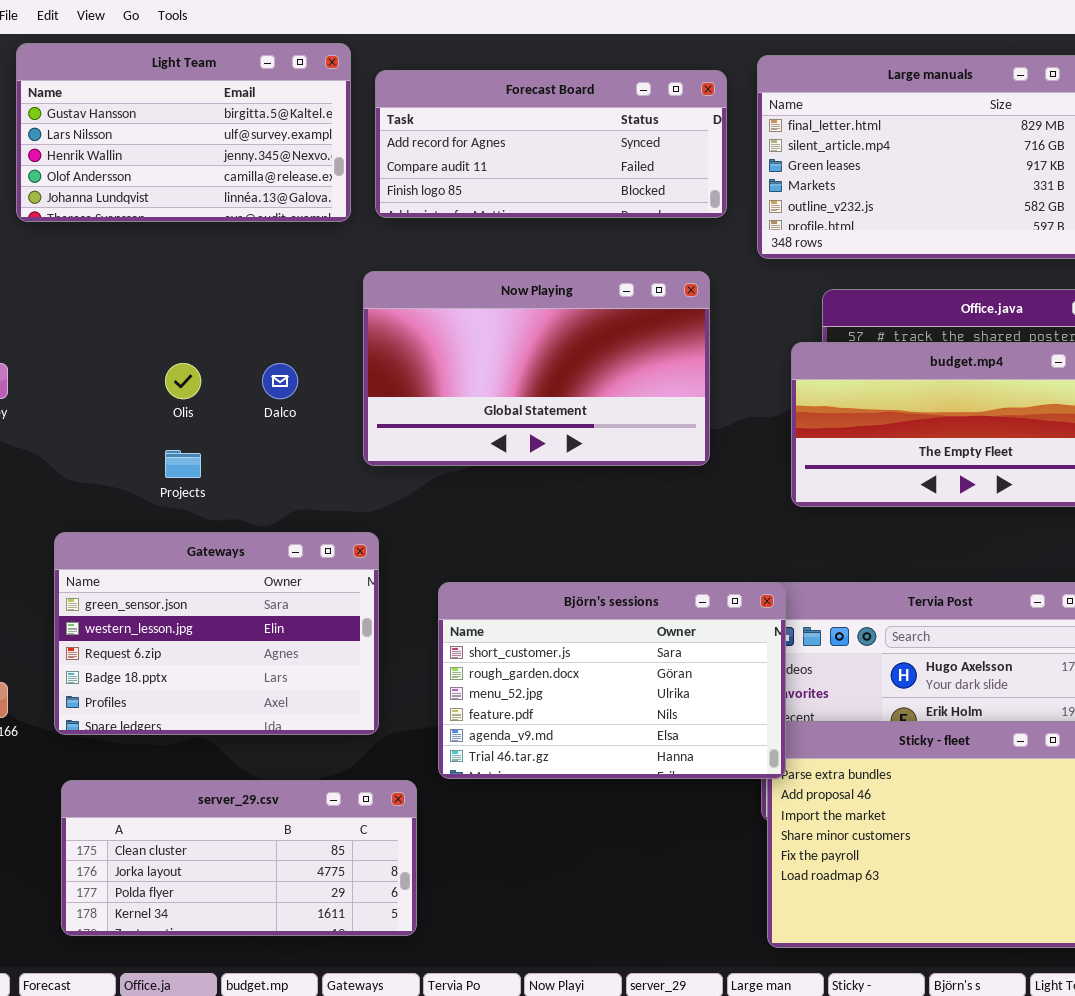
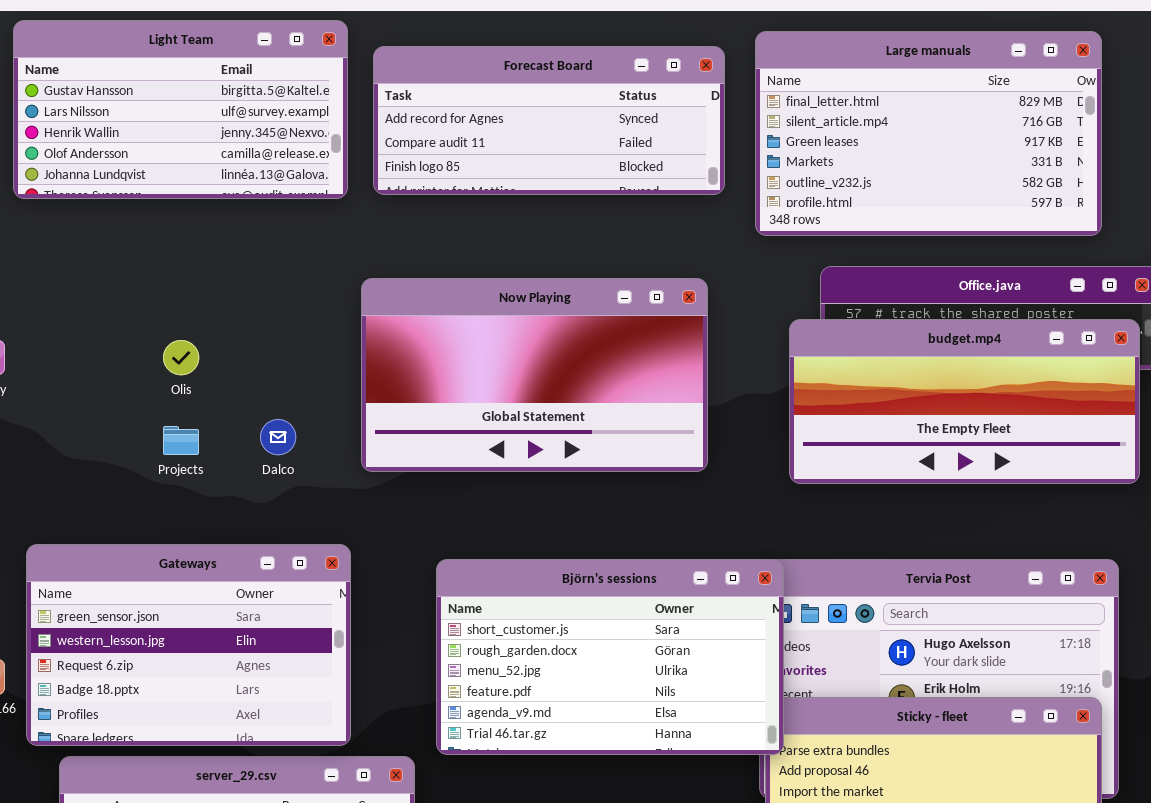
Now Playing: [363,271,710,466] -> [361,278,708,472], moved
Dalco: [262,363,298,399] -> [260,419,296,455], moved
Gateways: [54,532,379,735] -> [26,544,351,746], moved

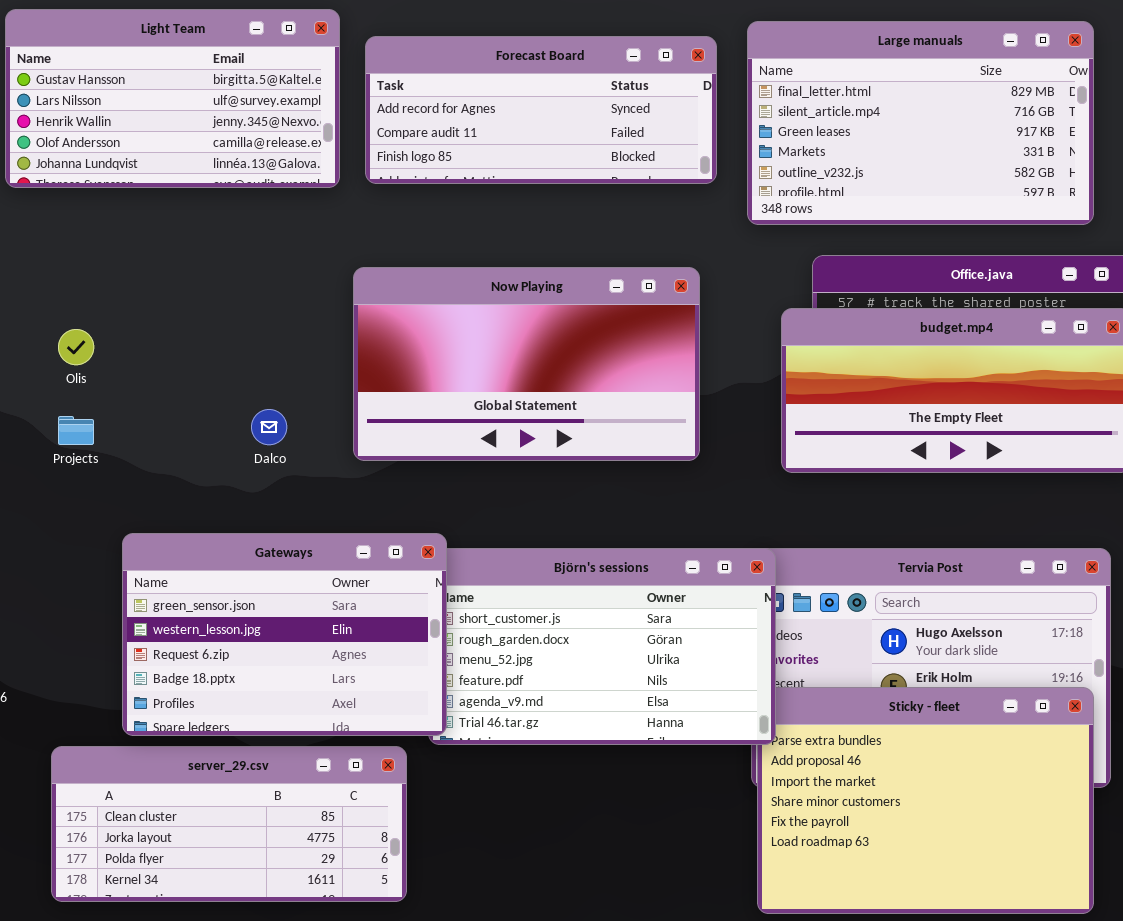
Olis: [163,340,199,375] -> [58,329,94,365], moved
Projects: [163,426,199,455] -> [58,416,94,445], moved
Gateways: [26,544,351,746] -> [122,533,447,736], moved

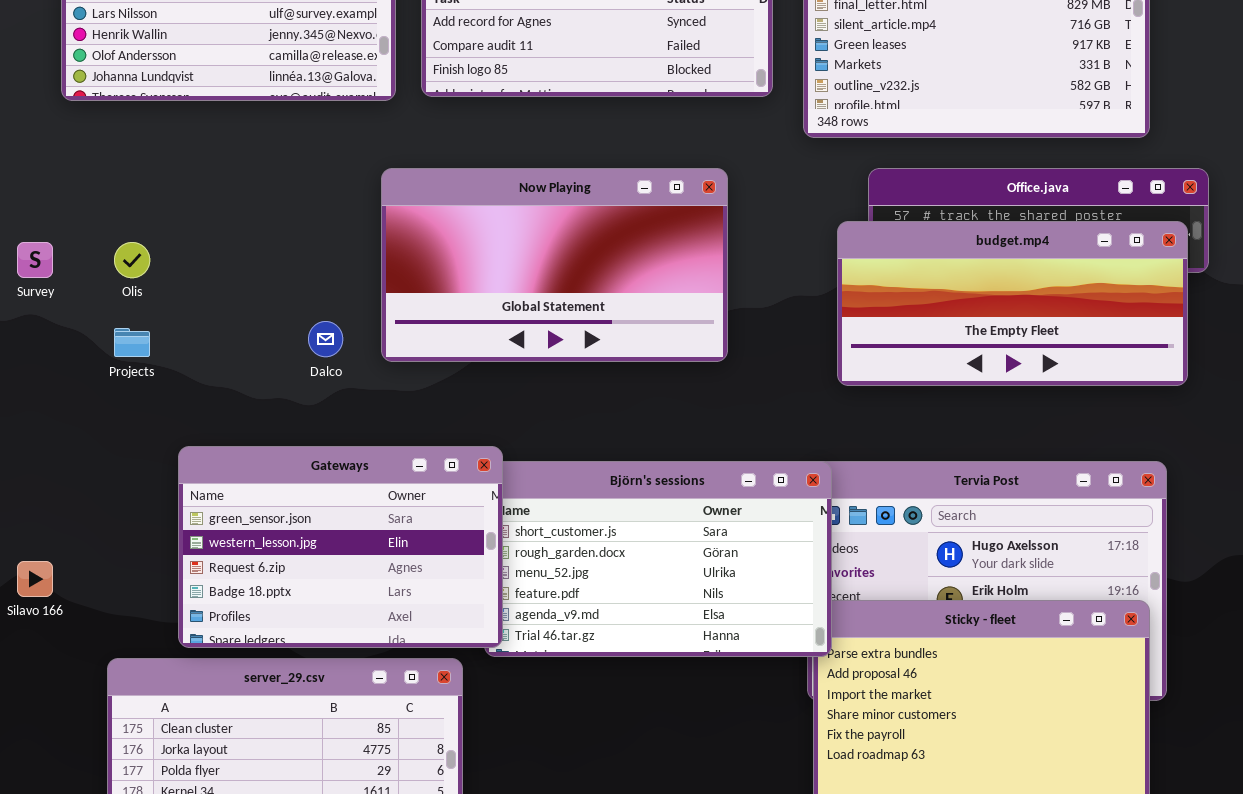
Now Playing: [353,267,700,461] -> [381,168,728,362], moved

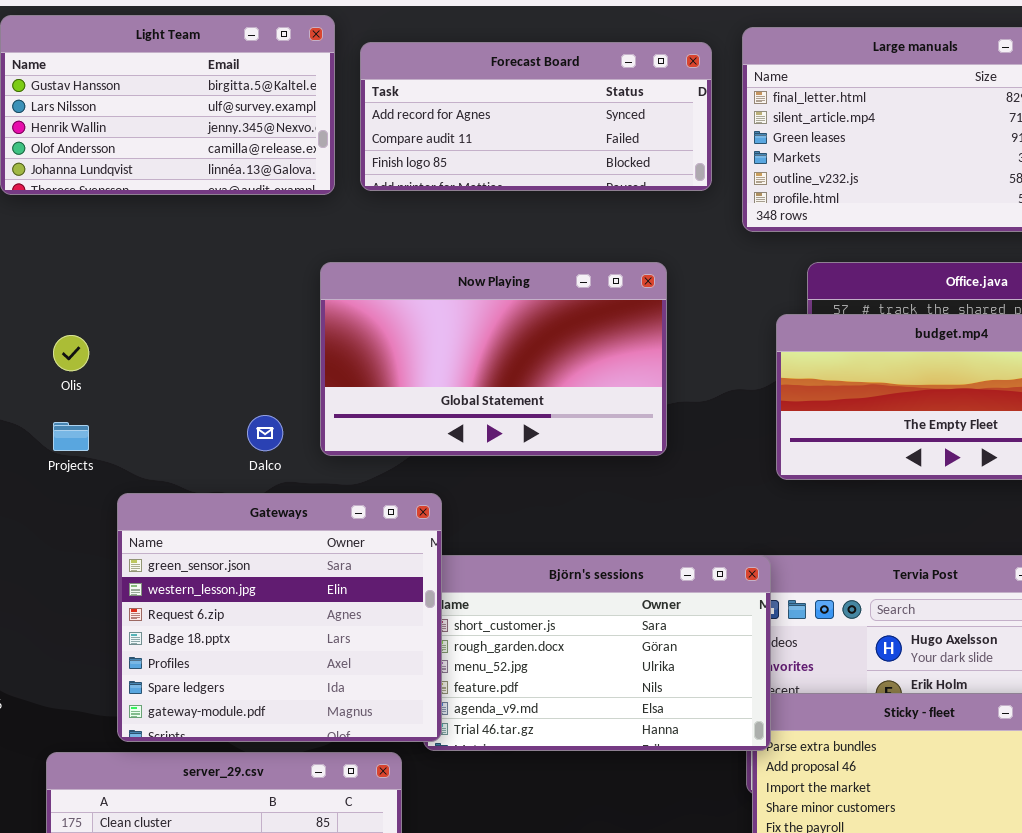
Gateways: [178,446,503,648] -> [117,493,442,742], resized

